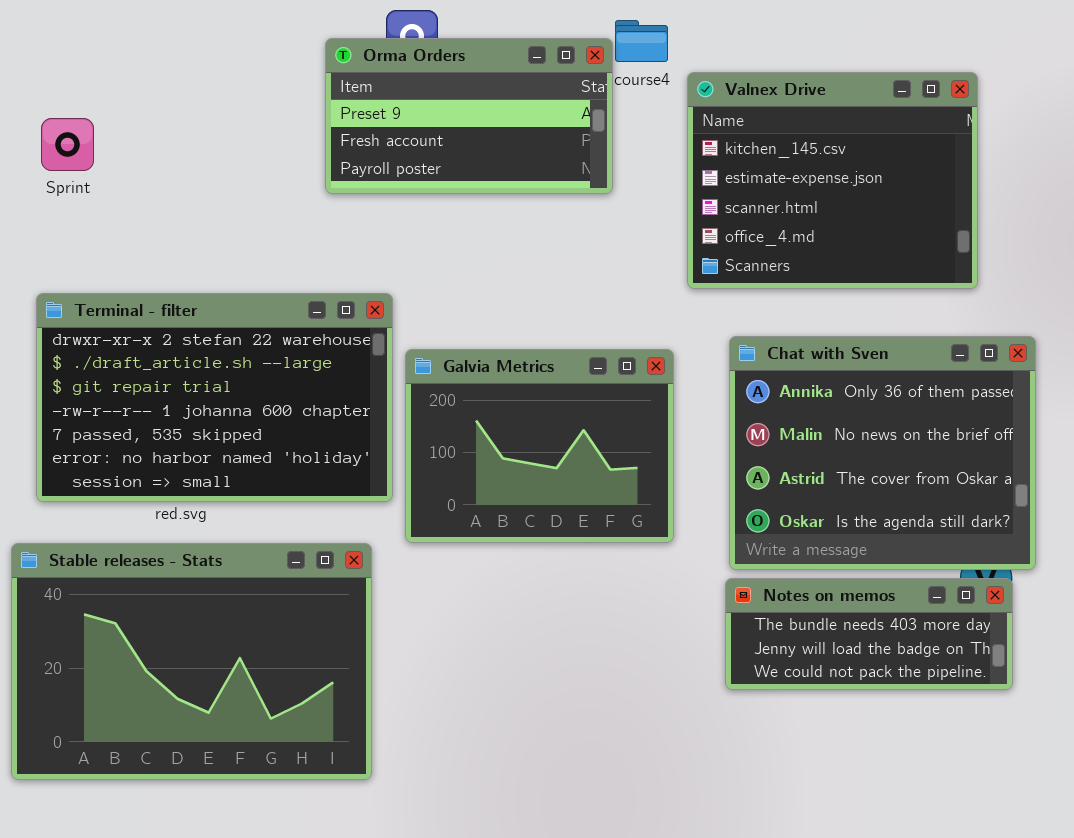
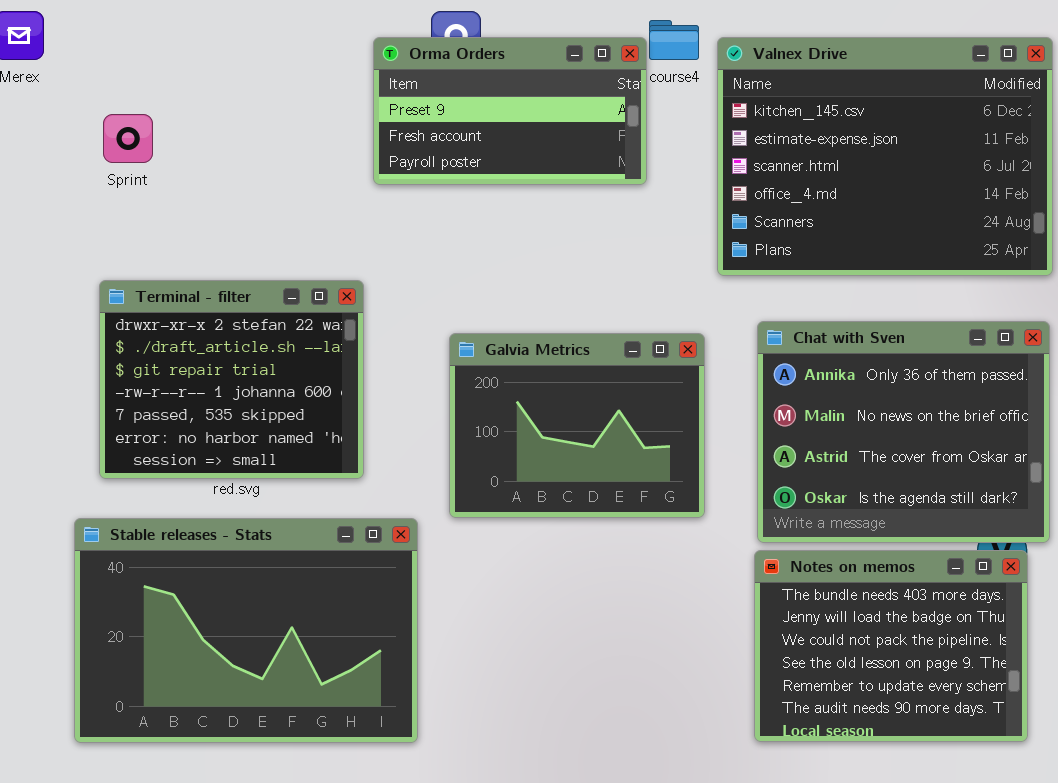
Valnex Drive: [687,72,978,289] -> [717,37,1053,276], resized
Terminal - filter: [36,293,393,502] -> [99,280,364,479], resized
Notes on memos: [725,578,1013,690] -> [754,550,1028,742], resized

